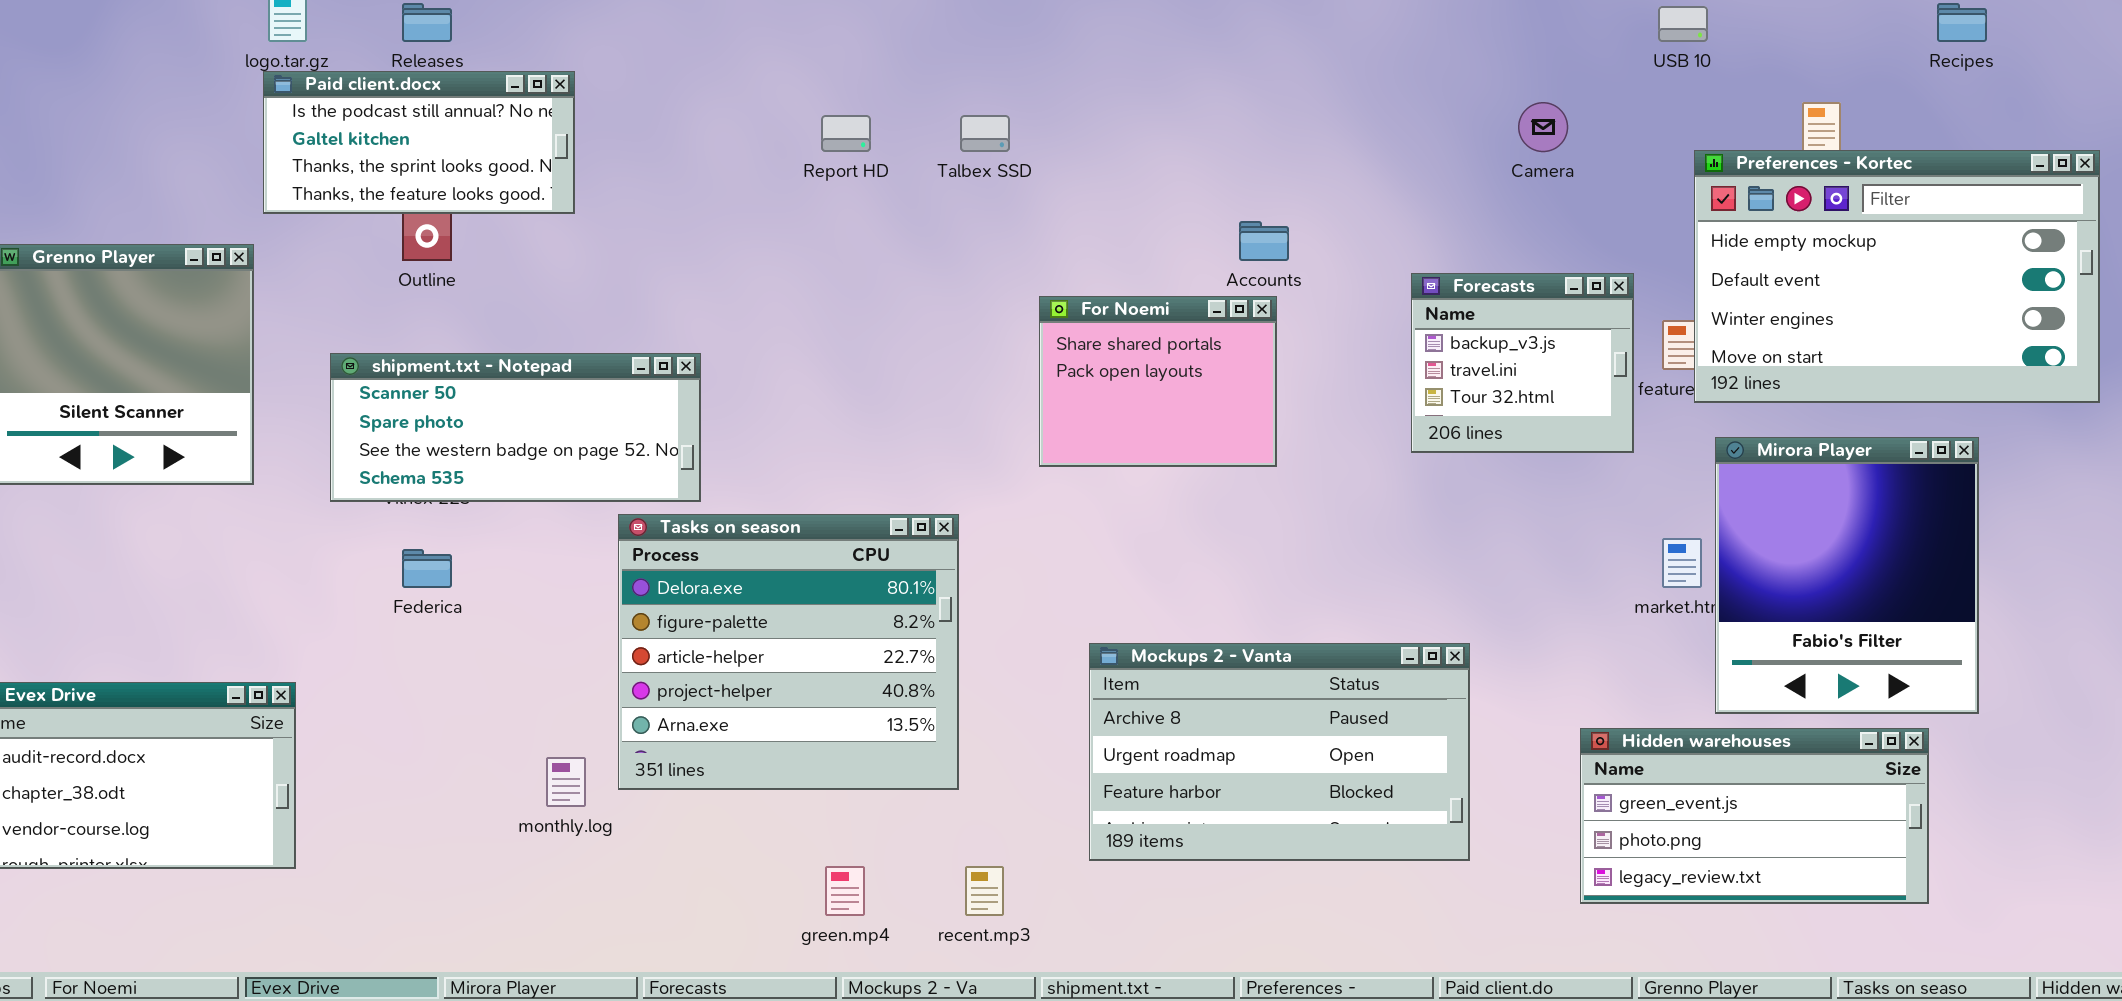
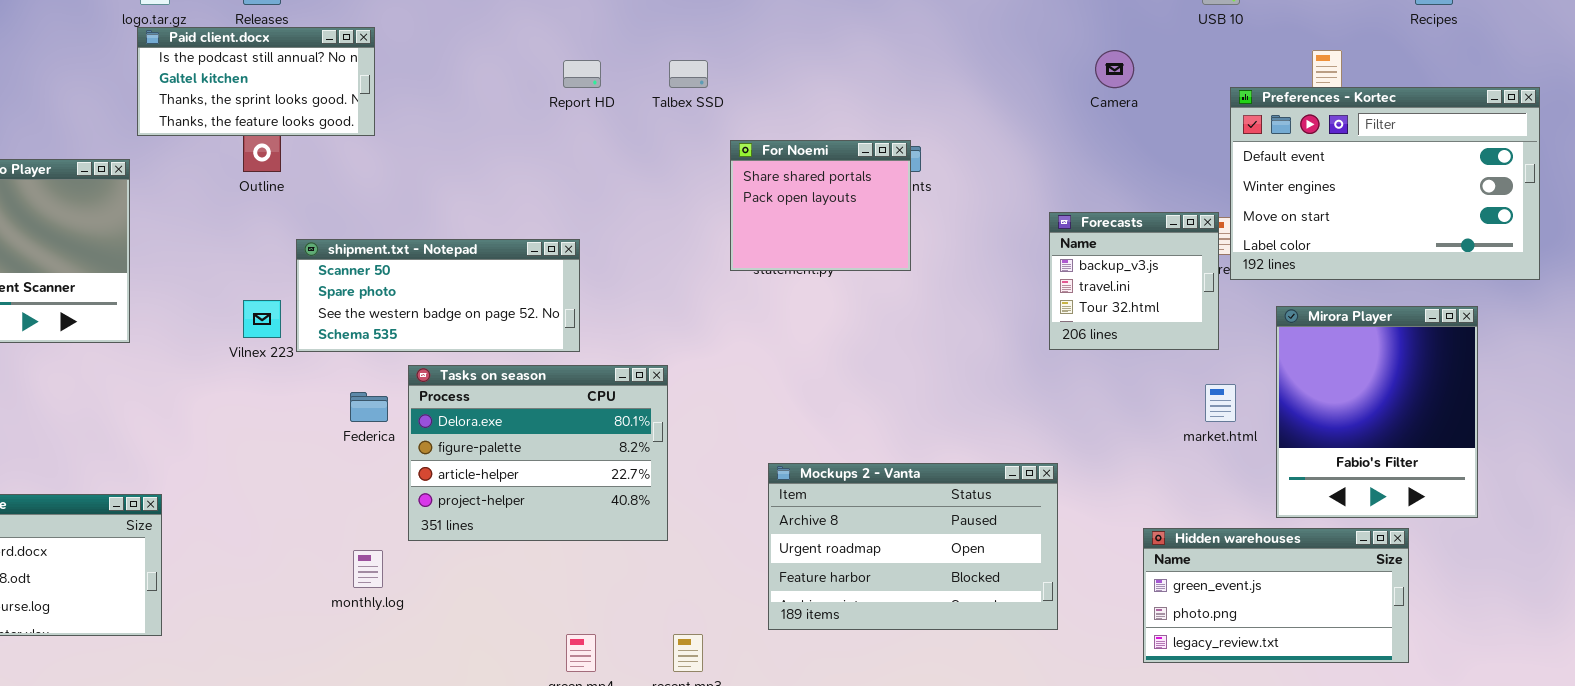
Preferences - Kortec: [1694,150,2100,403] -> [1230,87,1540,280], scrolled down 1 row
Forecasts: [1411,273,1634,453] -> [1049,212,1219,350], moved
For Noemi: [1039,296,1277,467] -> [730,140,911,271], moved
shipment.txt - Notepad: [330,353,701,502] -> [296,239,580,352], moved
Mirora Player: [1715,437,1979,714] -> [1276,306,1478,518], moved
Tasks on season: [618,514,959,790] -> [408,365,668,541], resized
Federica: [402,549,452,588] -> [350,392,388,422], moved

